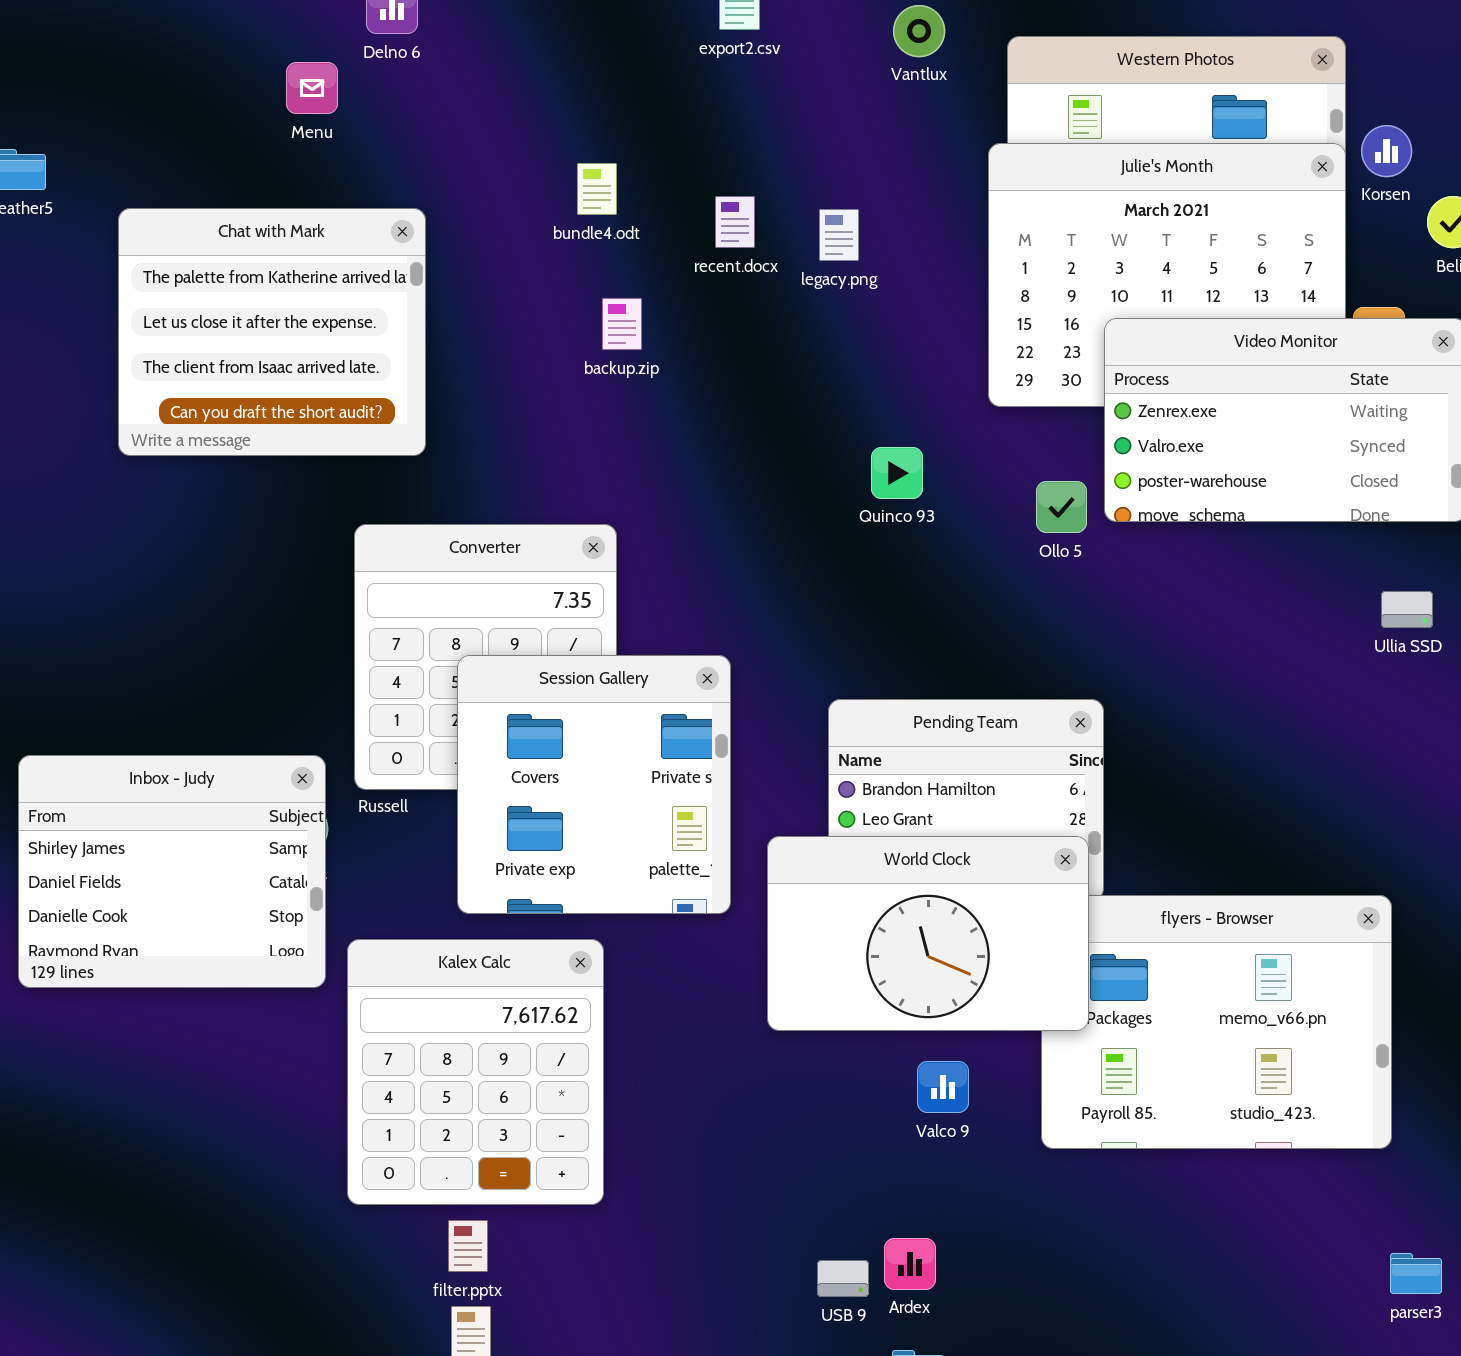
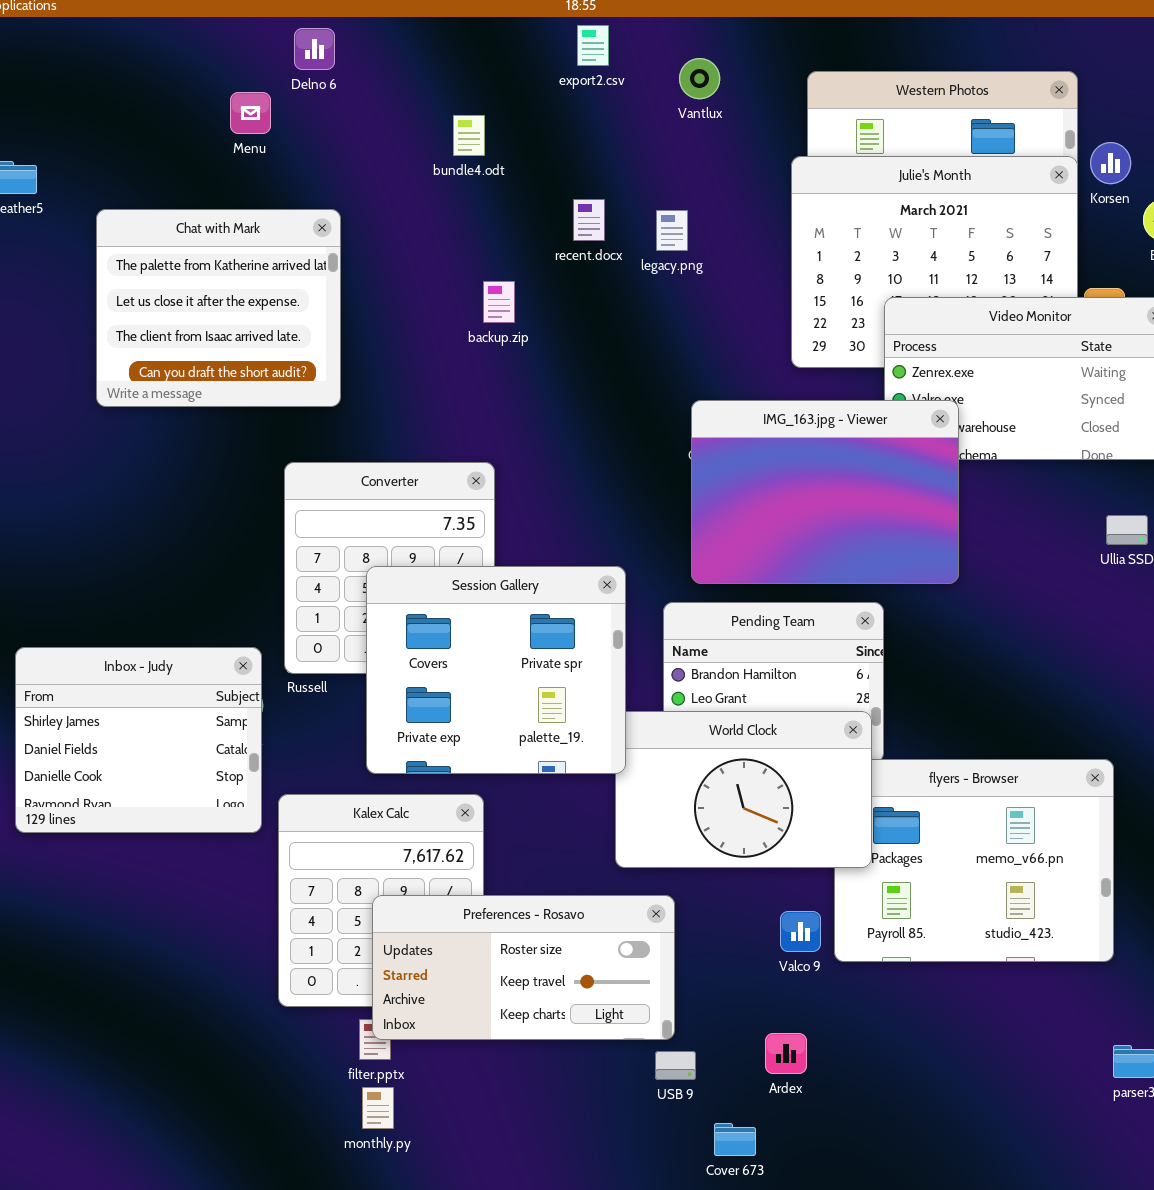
Vantlux: [893,5,945,57] -> [679,58,720,99], moved
bundle4.odt: [577,163,617,215] -> [453,115,485,156], moved
IMG_163.jpg - Viewer: none -> [691,400,959,584], opened
Session Gallery: [457,655,731,914] -> [366,566,626,774], resized
Valco 9: [917,1061,969,1113] -> [780,911,821,952], moved
Preferences - Rosavo: none -> [372,895,675,1040], opened
Ardex: [884,1238,936,1290] -> [765,1033,807,1074], moved

